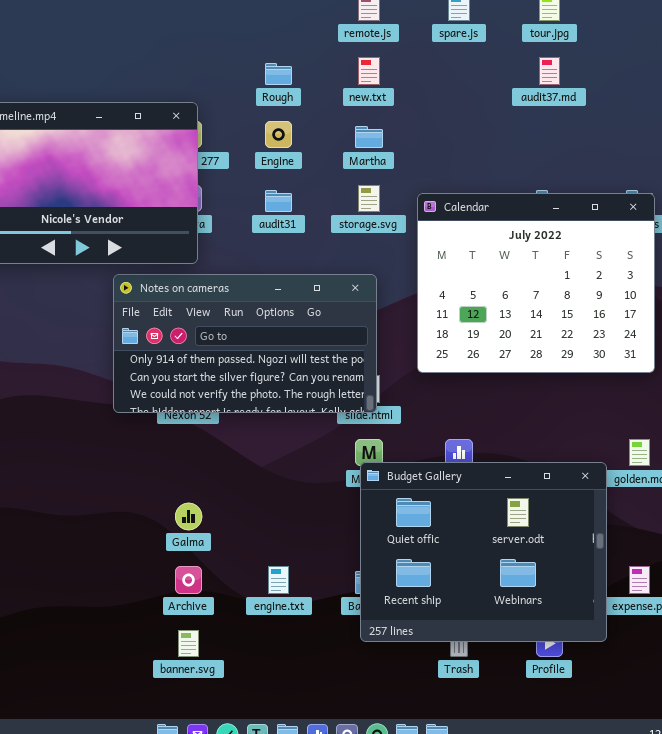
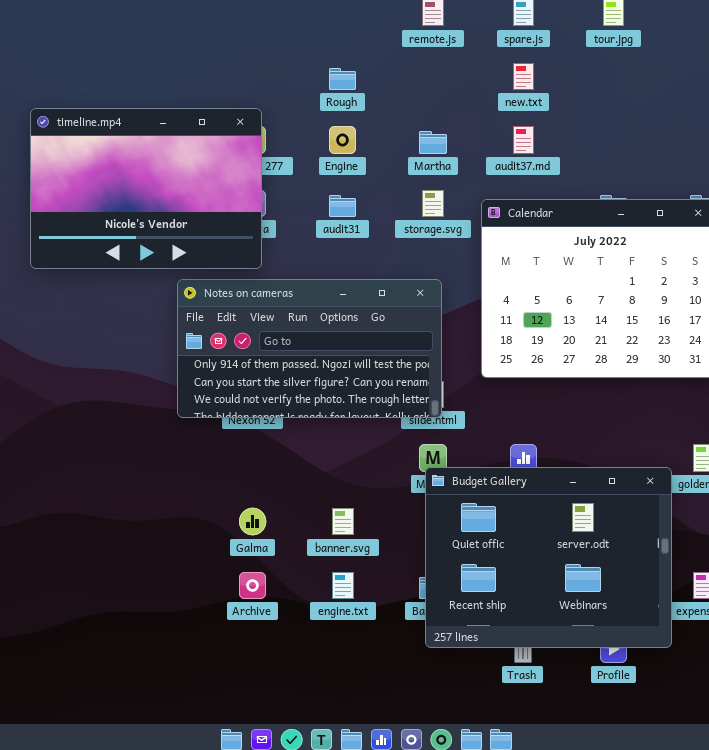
new.txt: [358,57,380,85] -> [513,63,534,90], moved
audit37.md: [539,57,560,85] -> [513,126,534,154], moved
banner.svg: [178,630,199,657] -> [332,508,354,535], moved

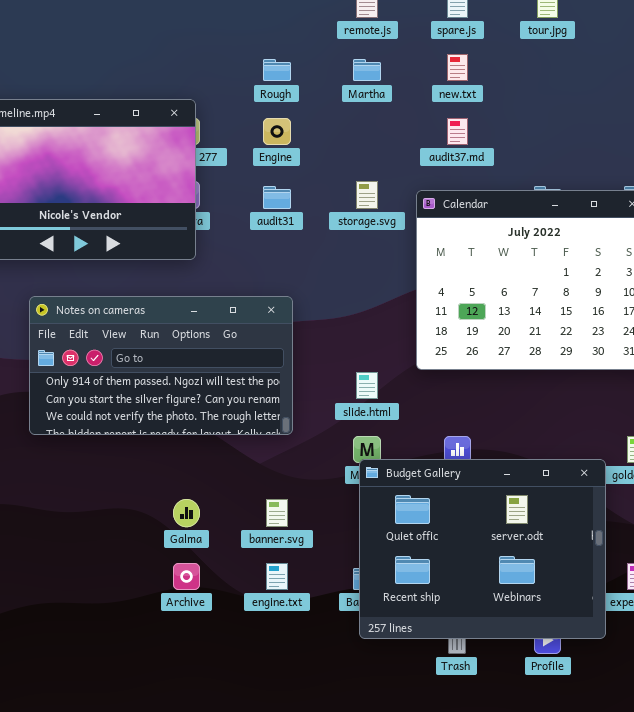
Martha: [419,131,447,154] -> [353,59,381,81], moved
Notes on cameras: [177,279,442,418] -> [29,296,293,435], moved

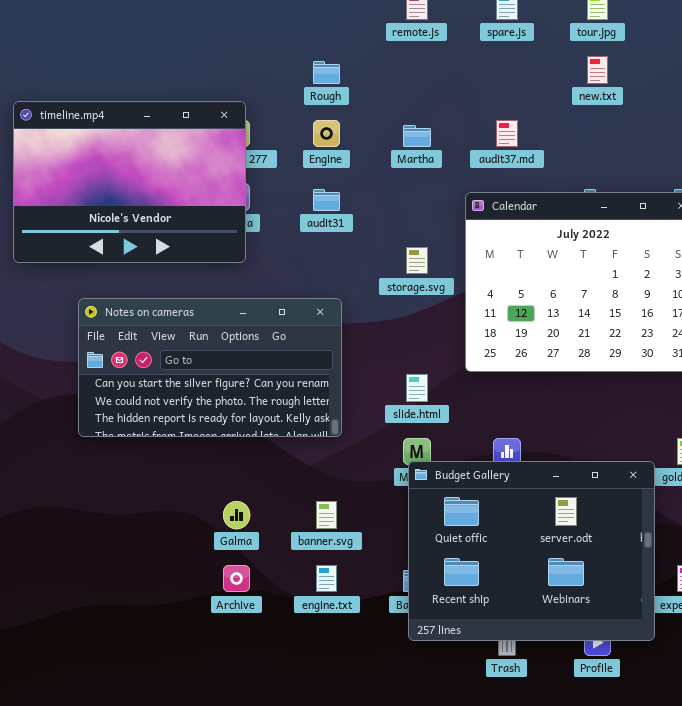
new.txt: [447,54,468,81] -> [587,56,608,84], moved
Martha: [353,59,381,81] -> [403,125,431,147], moved
storage.svg: [356,181,378,209] -> [406,247,428,274], moved
Notes on cameras: [29,296,293,435] -> [78,298,342,437], scrolled down 1 row

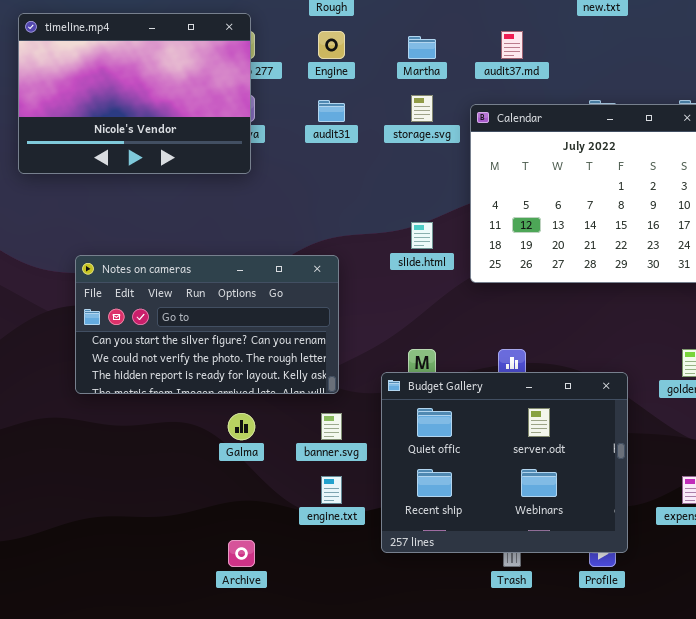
storage.svg: [406,247,428,274] -> [411,95,433,122], moved
Notes on cameras: [78,298,342,437] -> [75,255,339,394], moved
slide.html: [406,374,428,402] -> [411,222,433,249], moved
Budget Gallery: [408,461,655,641] -> [381,372,628,553], moved
Archive: [223,565,250,592] -> [228,540,255,567], moved

